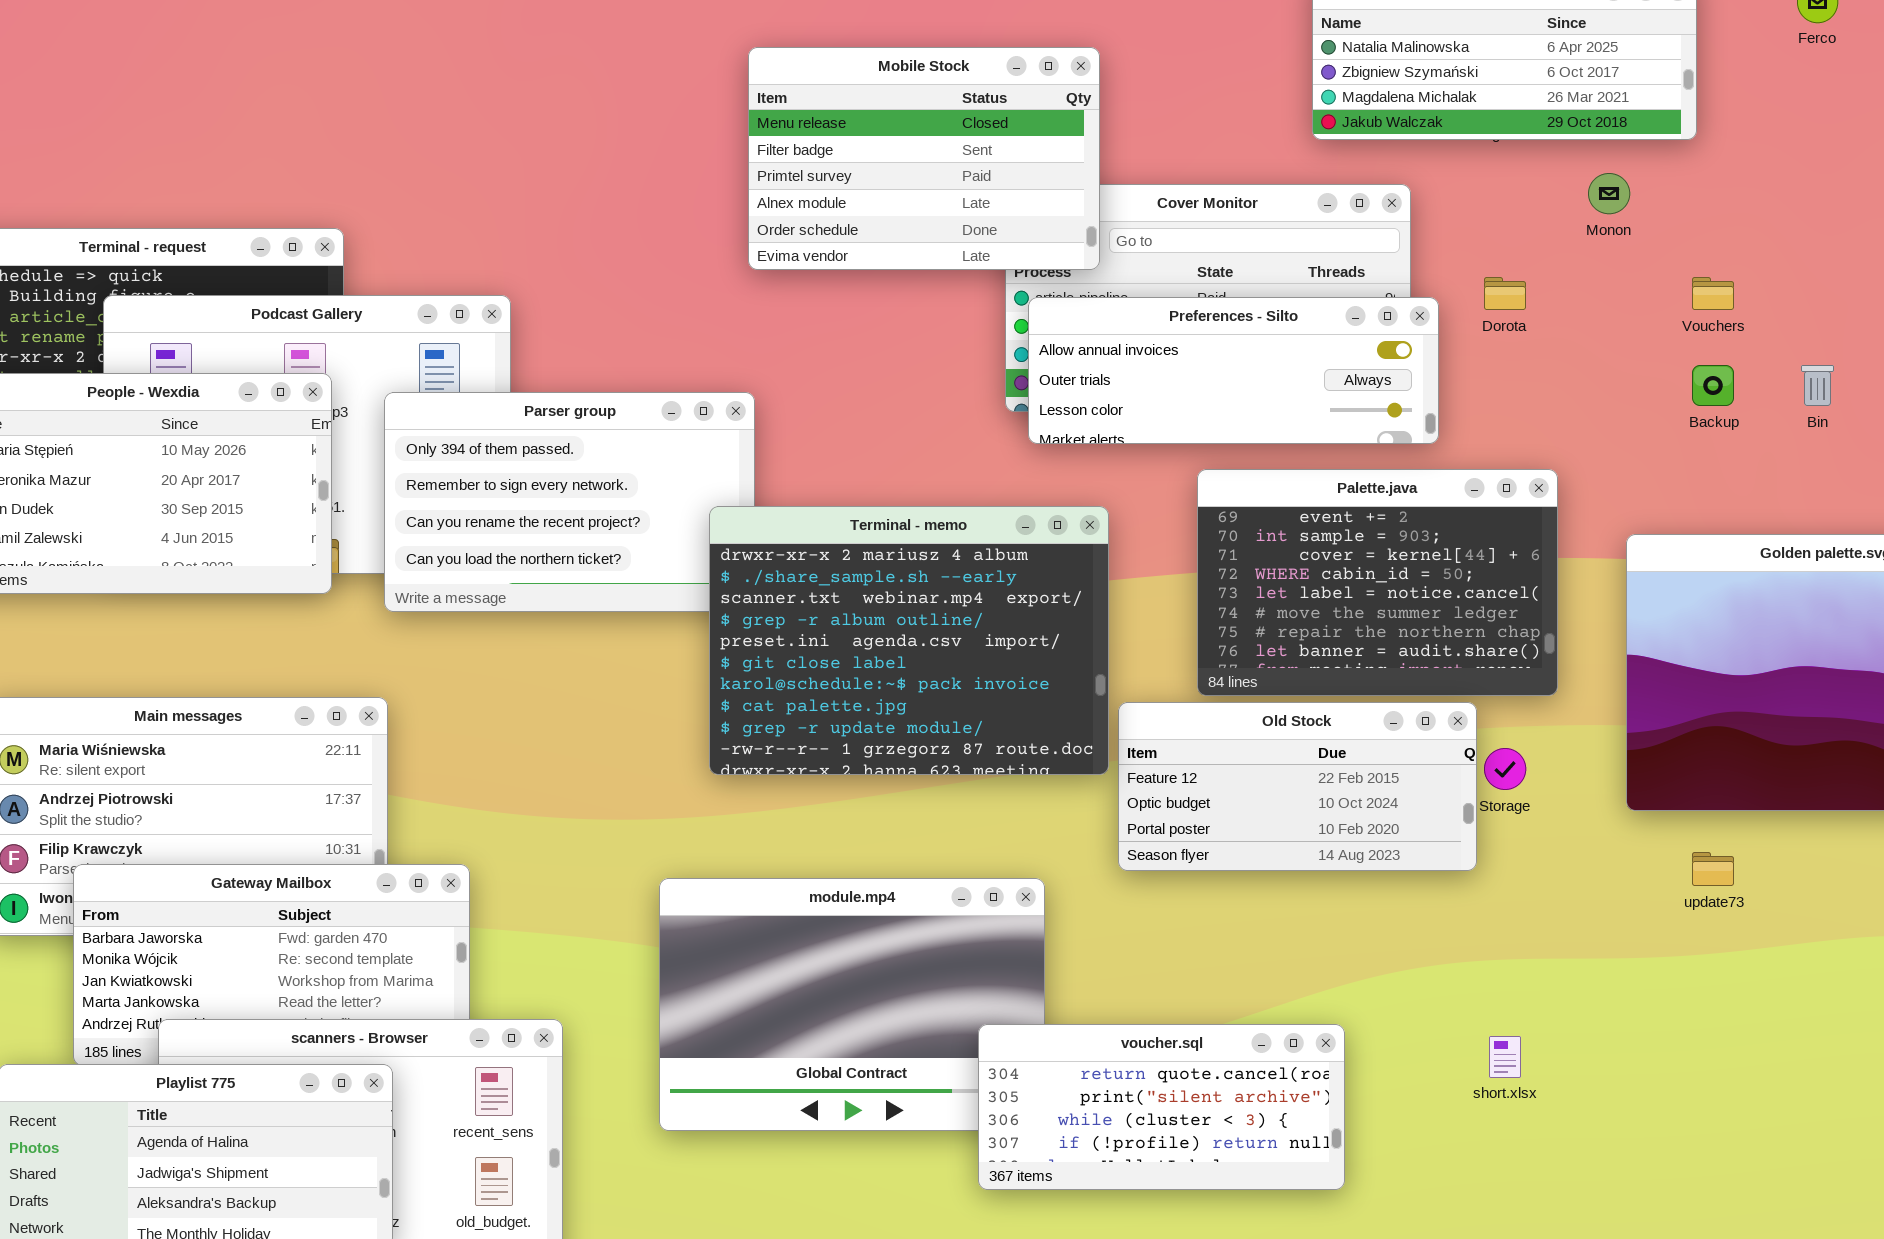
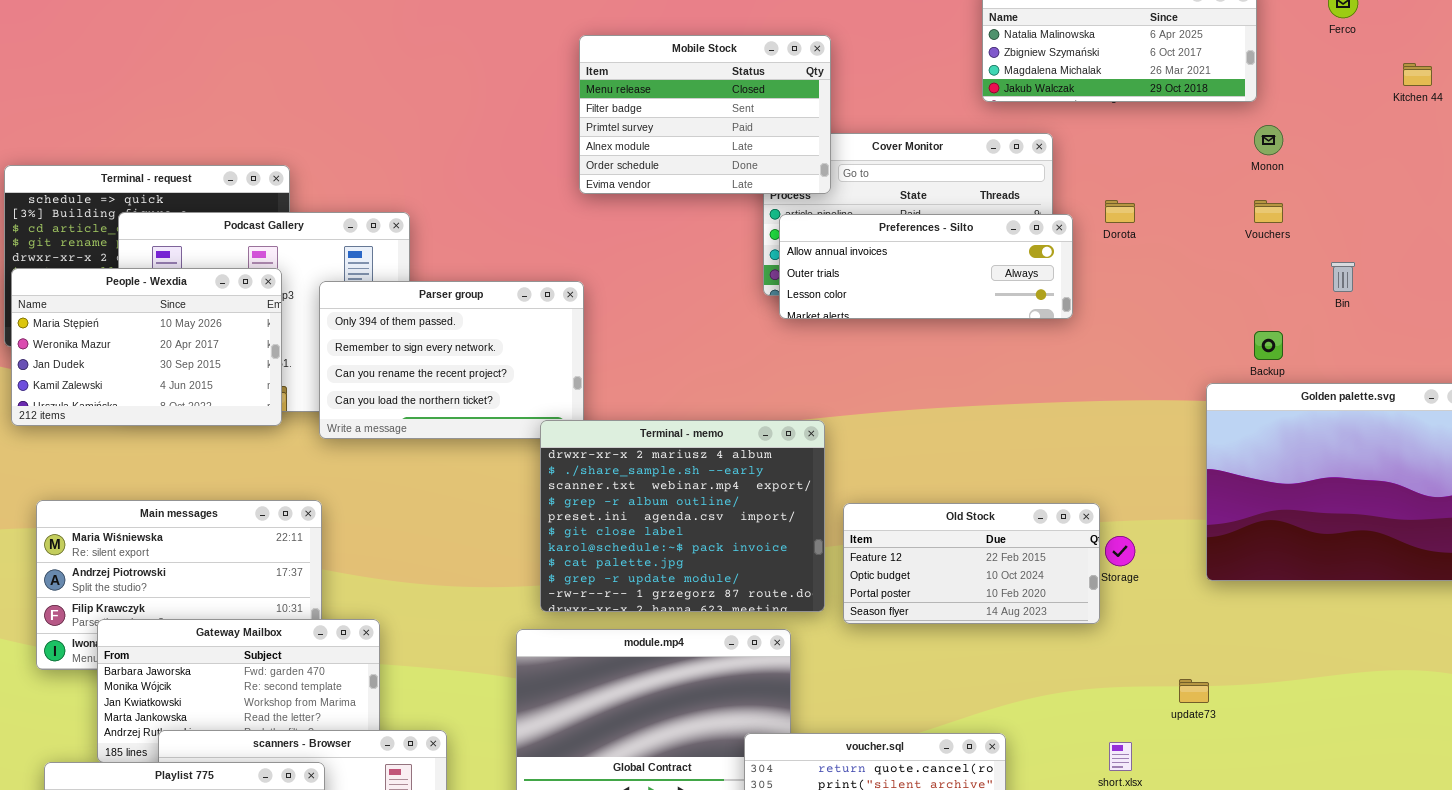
Monon: [1588,173,1630,214] -> [1254,125,1283,155], moved
Backup: [1692,365,1734,406] -> [1254,331,1283,360], moved
Palette.java: [1197,469,1558,696] -> none, closed
Terminal - memo: [709,506,1109,775] -> [540,420,825,612], moved
update73: [1692,852,1734,886] -> [1179,679,1209,703], moved

